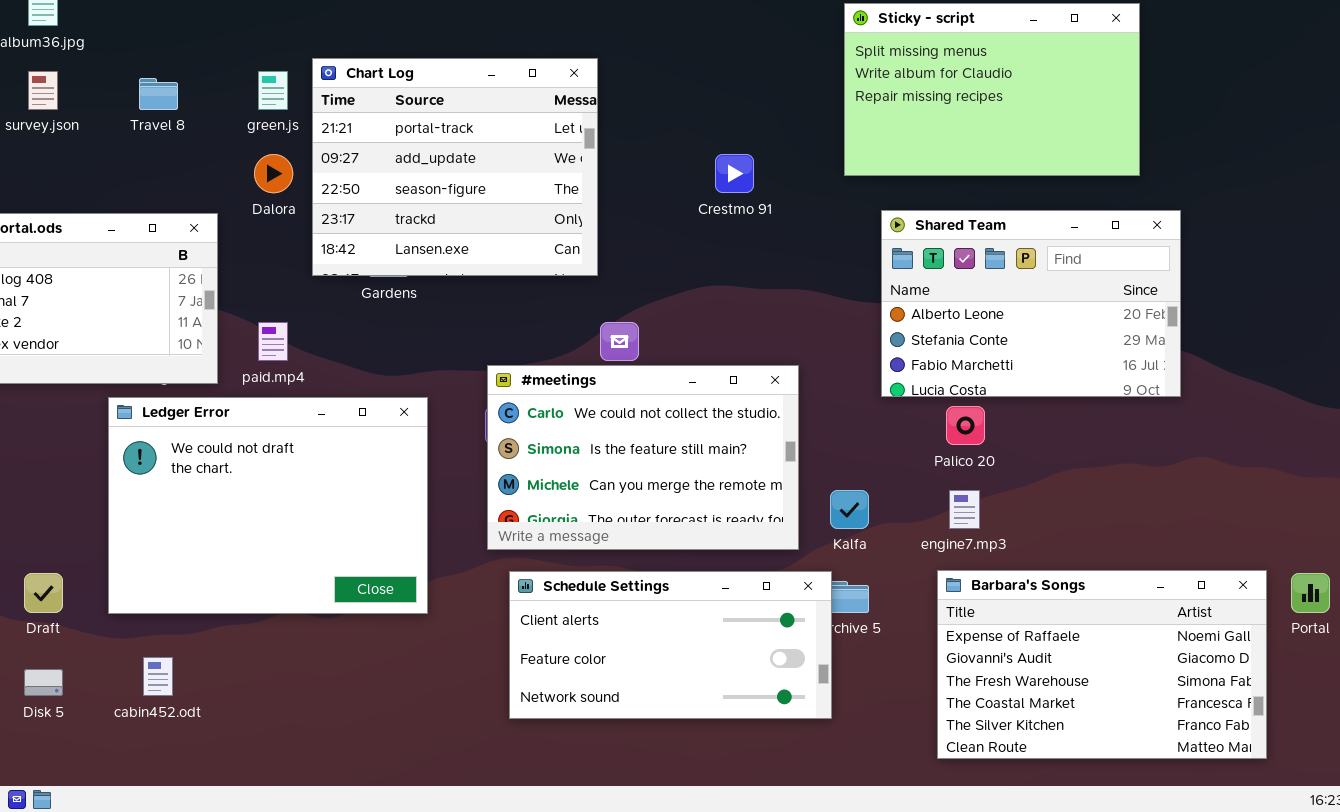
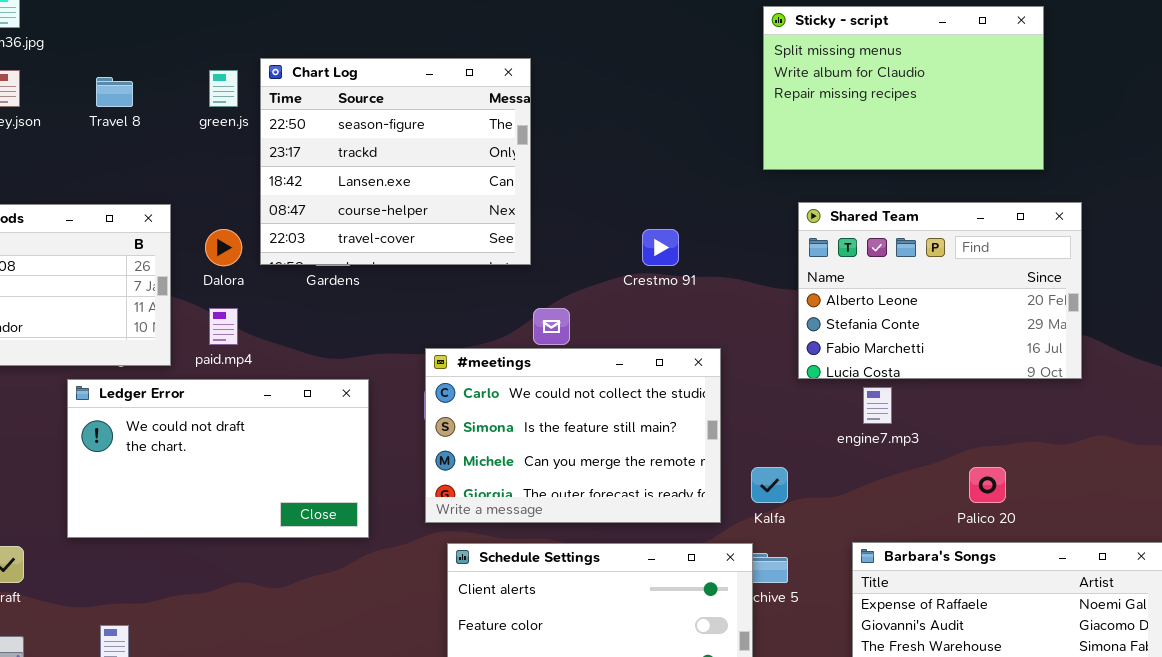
Chart Log: [312,58,598,276] -> [260,58,531,265], scrolled down 2 rows
Dalora: [254,154,293,193] -> [205,229,242,266], moved
Crestmo 91: [715,154,754,193] -> [642,229,679,266], moved
Ledger Error: [108,397,428,614] -> [67,379,369,538], resized
Palico 20: [946,406,985,445] -> [969,467,1006,503], moved
engine7.mp3: [949,490,980,529] -> [863,387,892,424], moved

